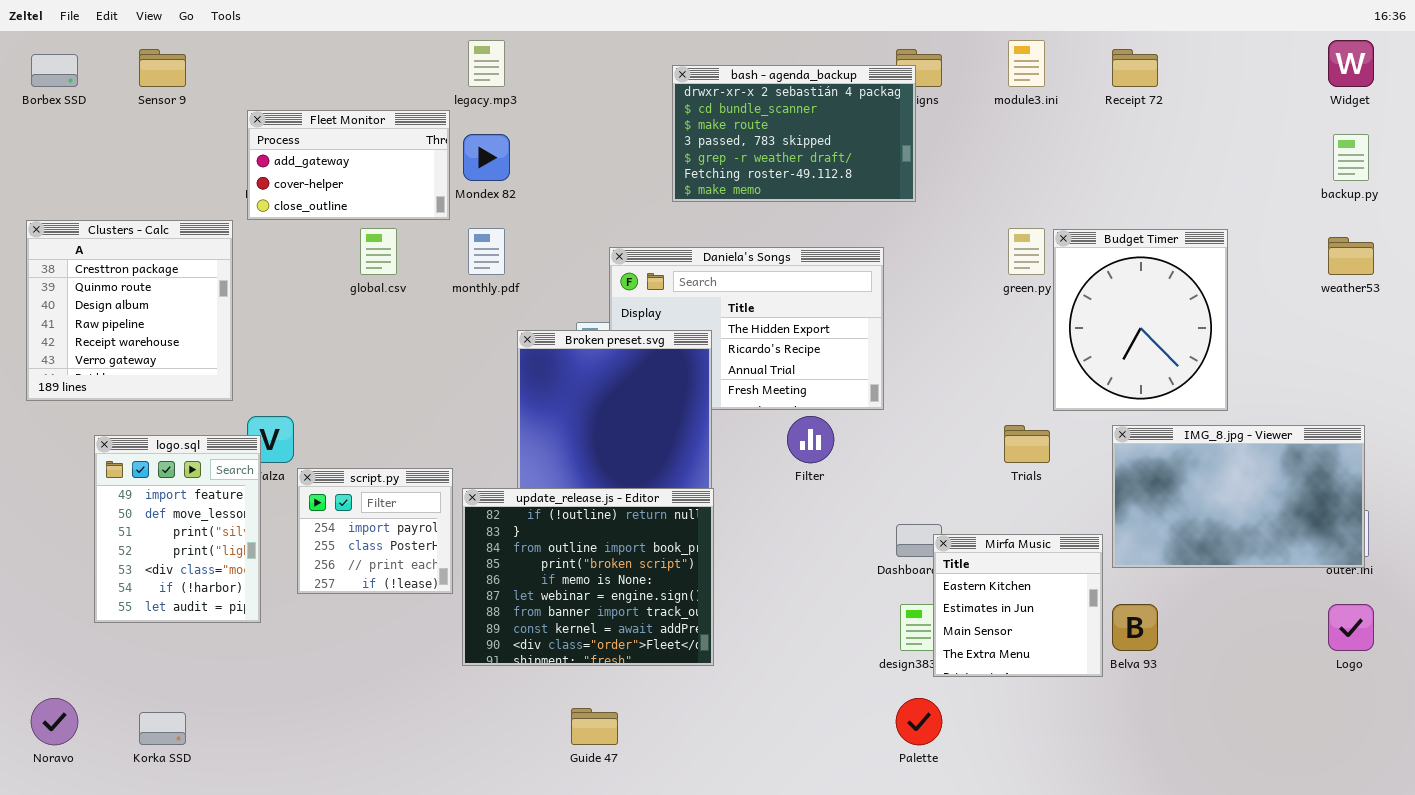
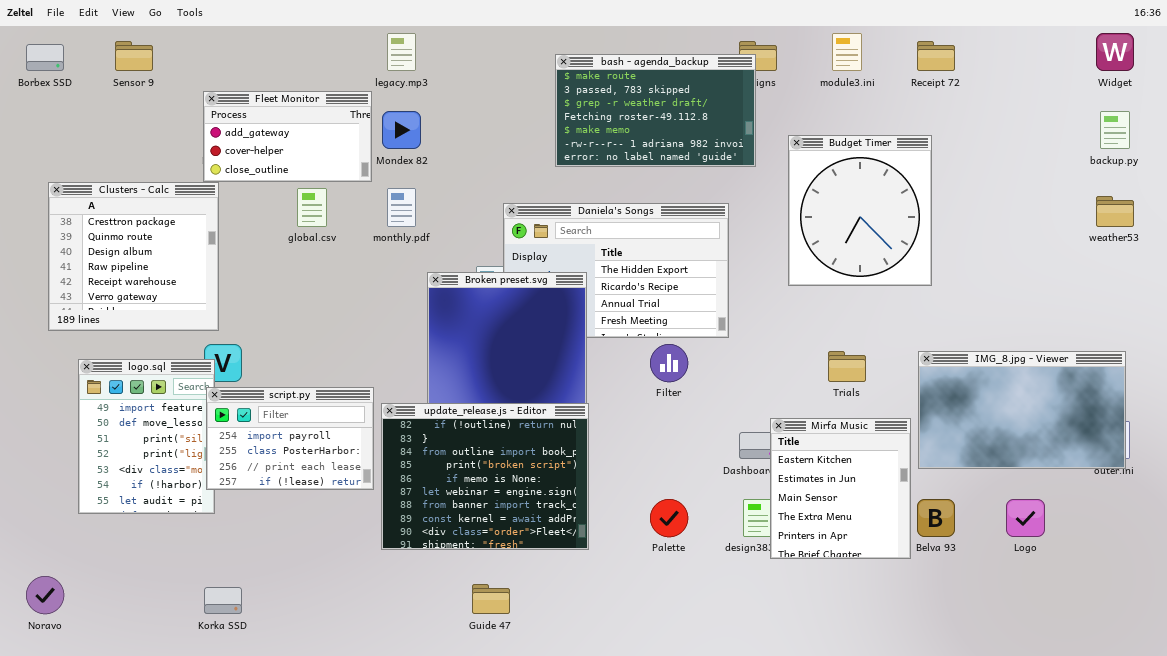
bash - agenda_backup: [672,65,916,202] -> [555,54,756,167], scrolled down 2 rows
Clusters - Calc: [26,220,233,401] -> [48,182,219,331], moved
Budget Timer: [1053,229,1228,411] -> [788,135,932,286], moved
script.py: [297,468,453,594] -> [206,387,374,490], resized
Mirfa Music: [933,534,1103,677] -> [770,418,911,559], resized
Logo: [1328,604,1374,651] -> [1006,499,1045,537], moved
Palette: [896,698,942,745] -> [650,499,688,537], moved
Korka SSD: [139,712,186,745] -> [204,587,242,614], moved

